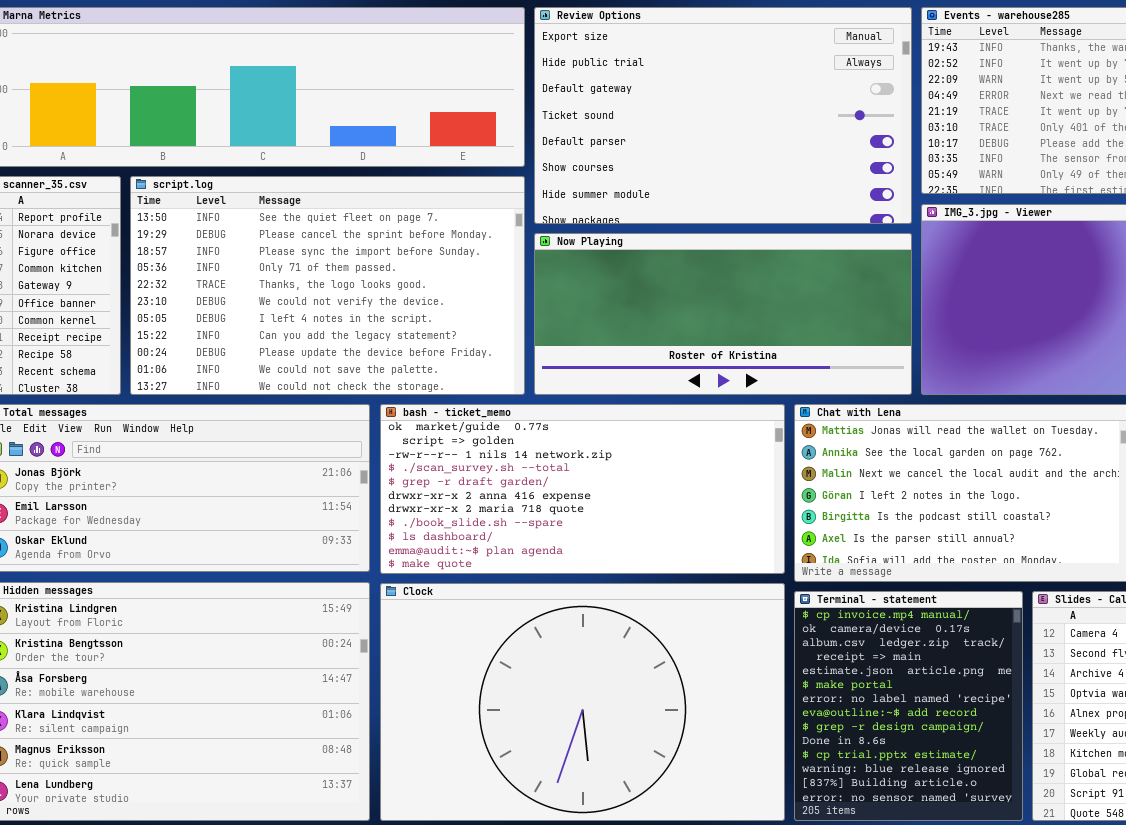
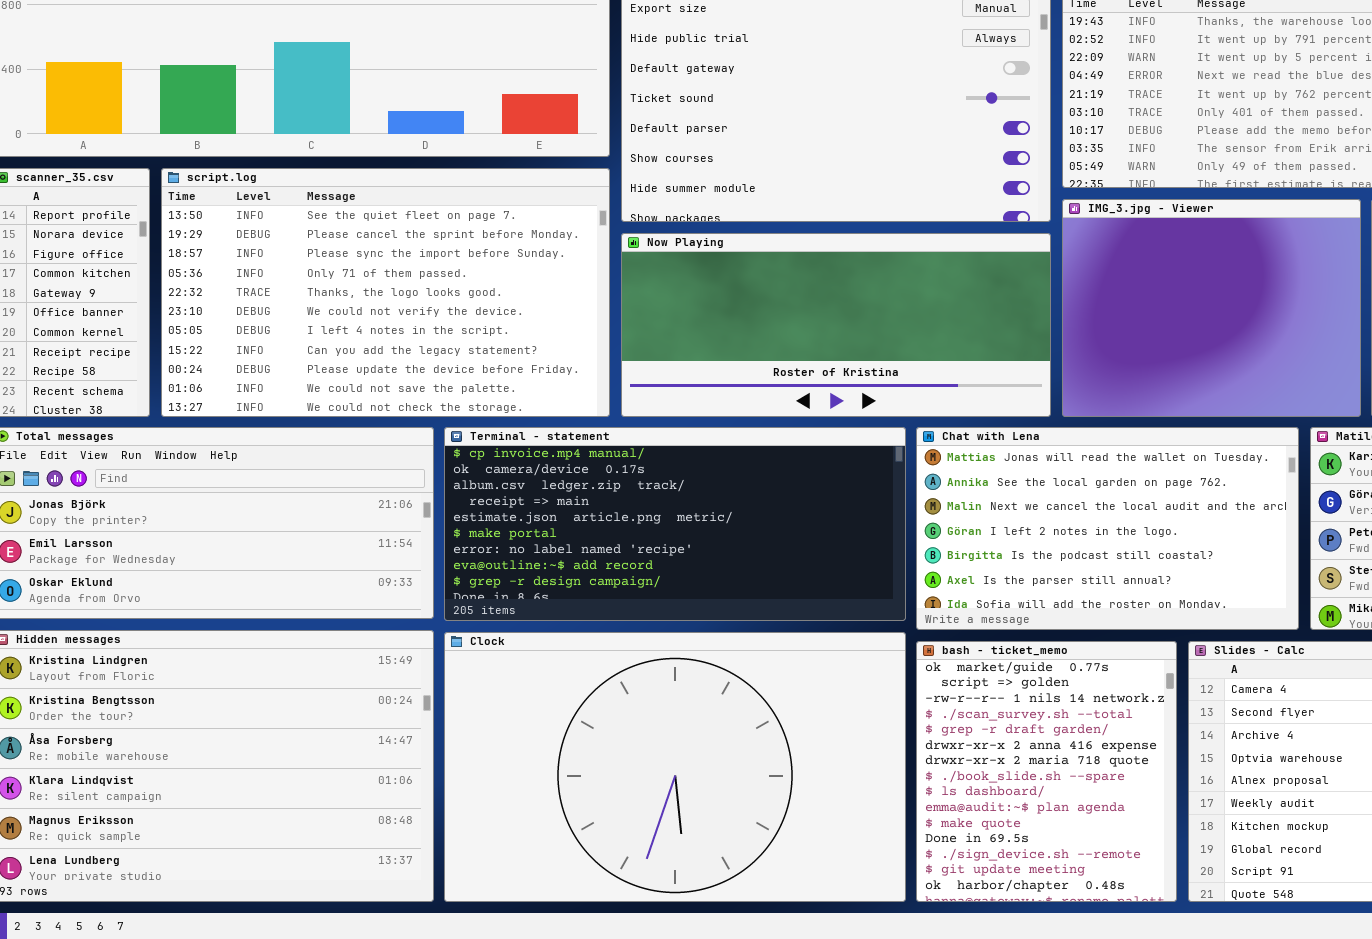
bash - ticket_memo: [380,404,785,574] -> [916,641,1177,902], moved, resized
Terminal - statement: [794,591,1023,821] -> [444,427,906,621], moved, resized

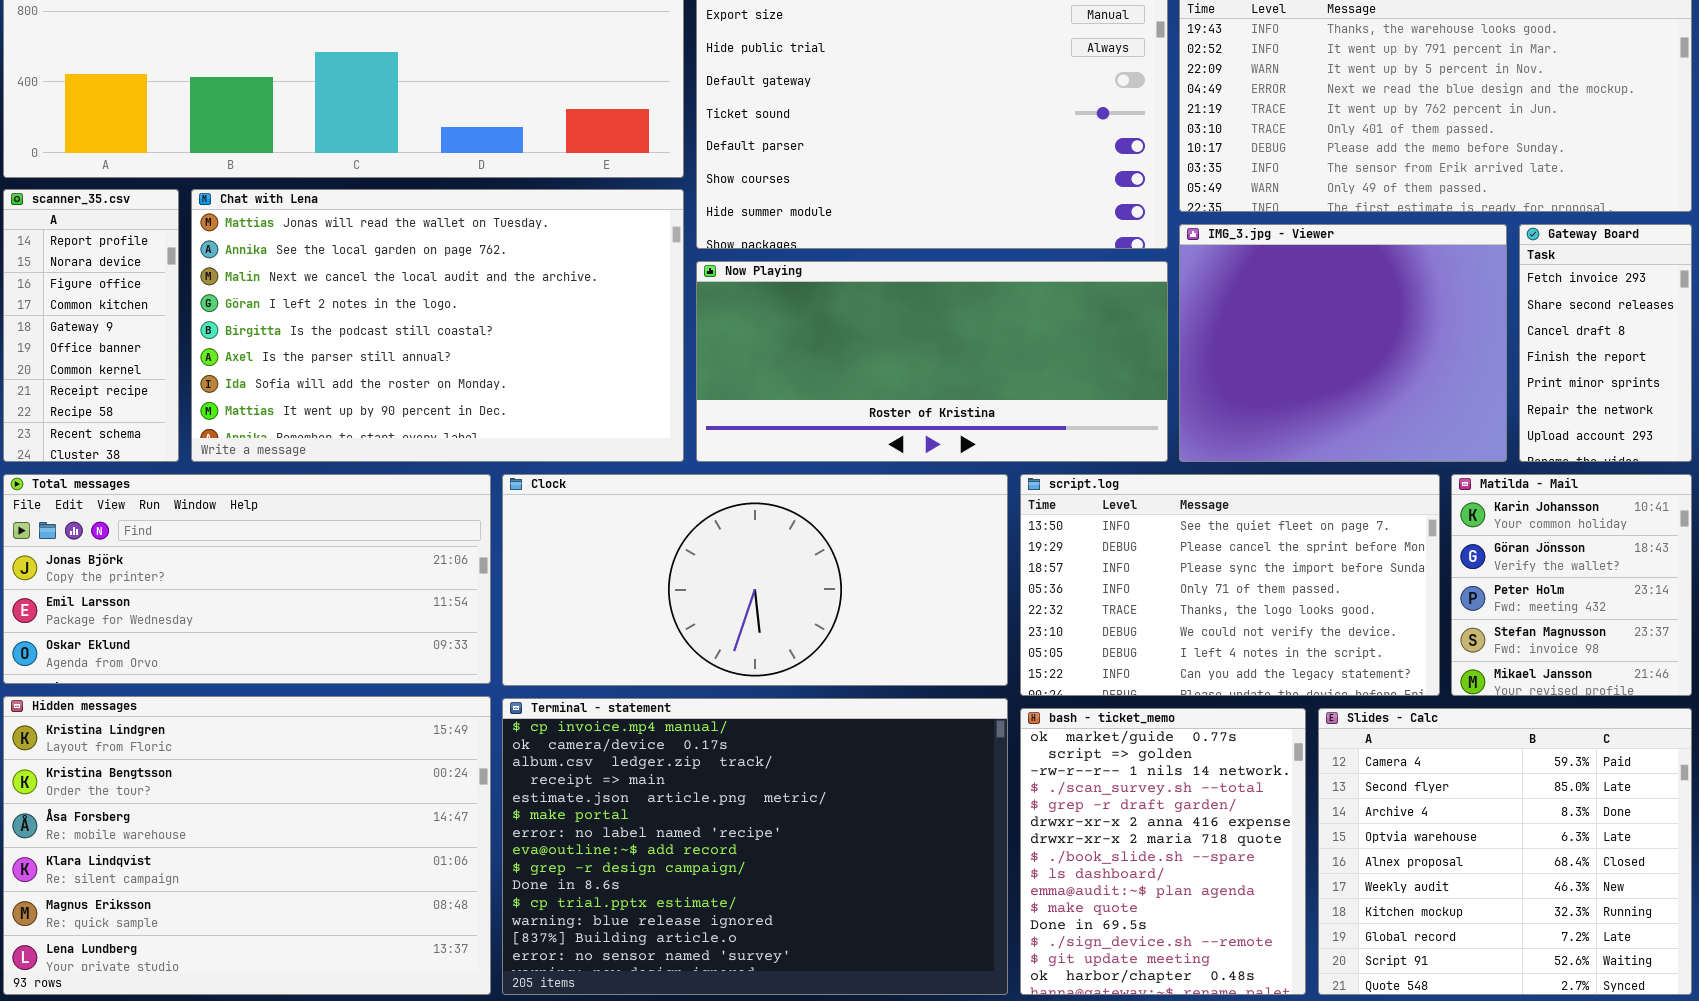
script.log: [161,168,610,417] -> [1020,474,1440,696], moved, resized
Terminal - statement: [444,427,906,621] -> [502,698,1008,995], moved, resized
Chat with Lena: [916,427,1299,630] -> [191,189,684,462], moved, resized
Clock: [444,632,906,902] -> [502,474,1008,686], moved, resized

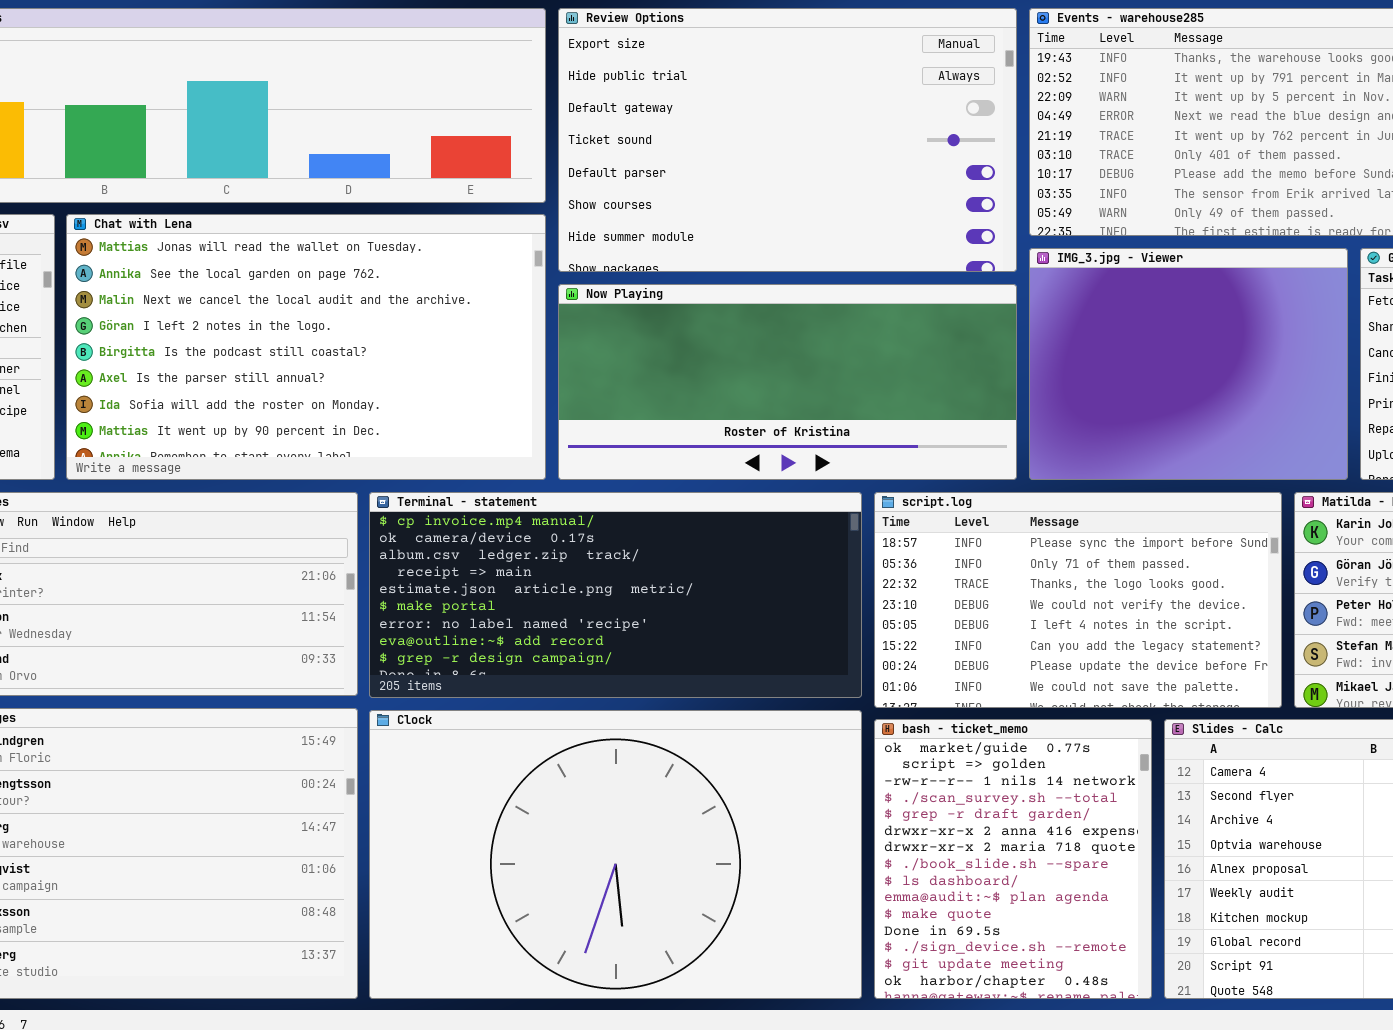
Clock: [502,474,1008,686] -> [369,710,862,999], moved, resized
script.log: [1020,474,1440,696] -> [874,492,1282,708], scrolled down 2 rows
Terminal - statement: [502,698,1008,995] -> [369,492,862,698], moved, resized

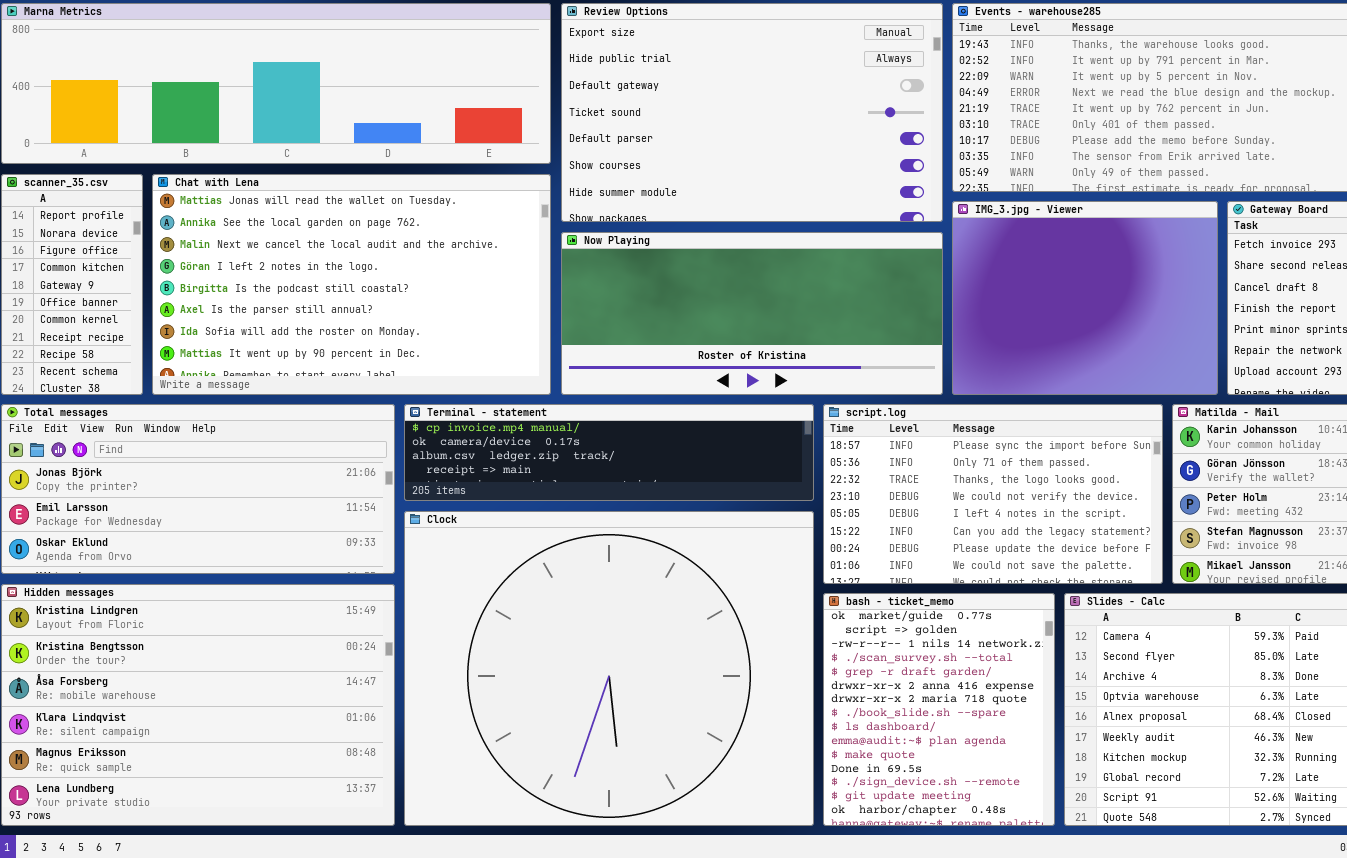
Terminal - statement: [369,492,862,698] -> [404,404,814,501], resized
Clock: [369,710,862,999] -> [404,511,814,826], resized

